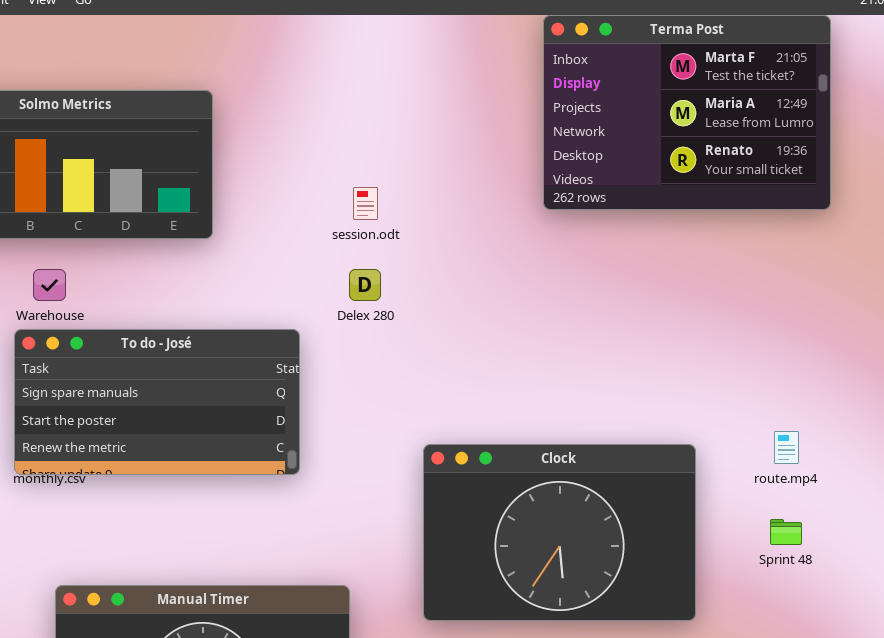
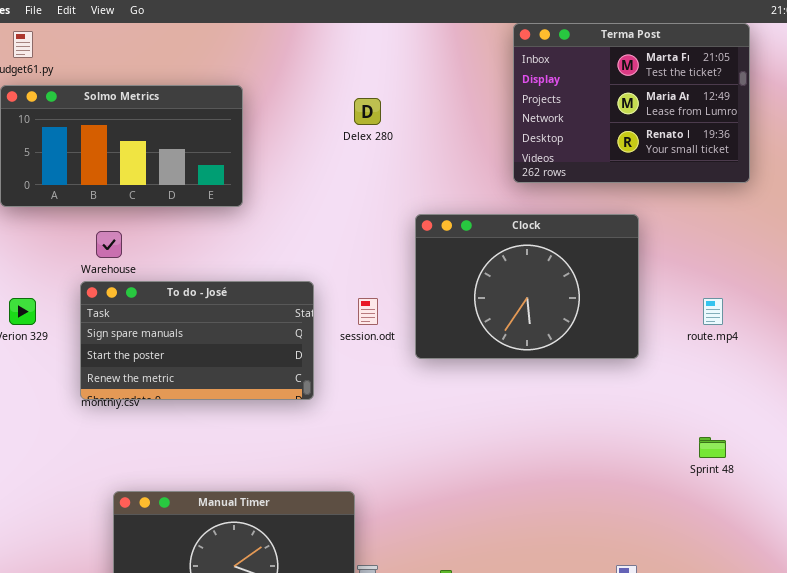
session.odt: [353,187,378,220] -> [358,298,378,325], moved
Delex 280: [349,269,381,301] -> [354,98,381,125], moved
route.mp4: [774,431,799,464] -> [703,298,723,325], moved
Clock: [423,444,696,621] -> [415,214,639,359], moved

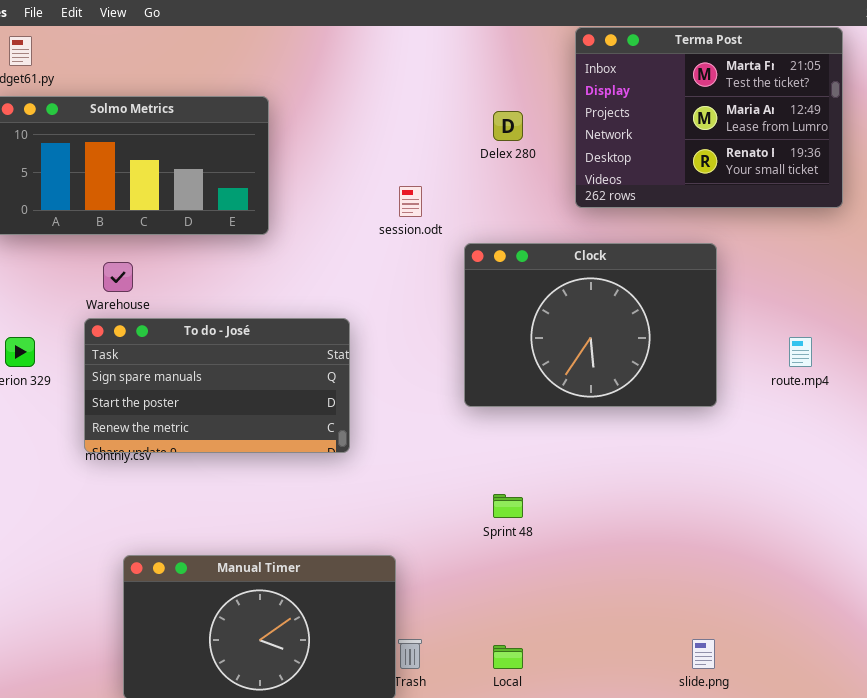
Delex 280: [354,98,381,125] -> [493,111,523,141], moved
session.odt: [358,298,378,325] -> [399,186,422,217], moved
Sprint 48: [699,437,726,458] -> [493,494,523,518], moved

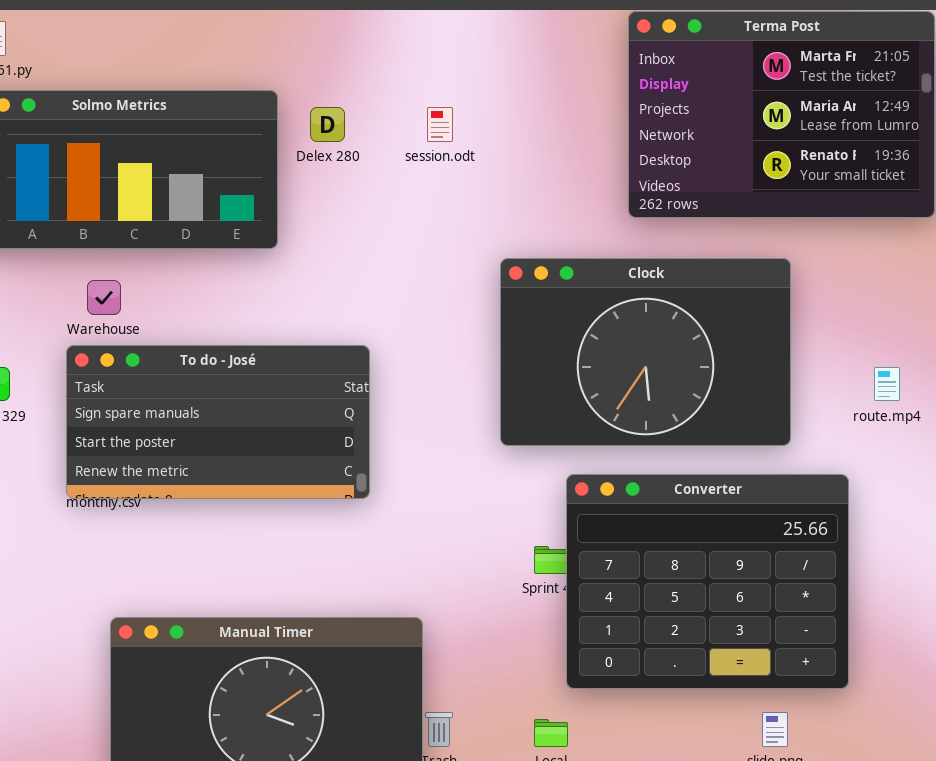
Delex 280: [493,111,523,141] -> [310,107,345,142], moved
session.odt: [399,186,422,217] -> [427,107,453,142], moved
Converter: none -> [566,474,849,689], opened

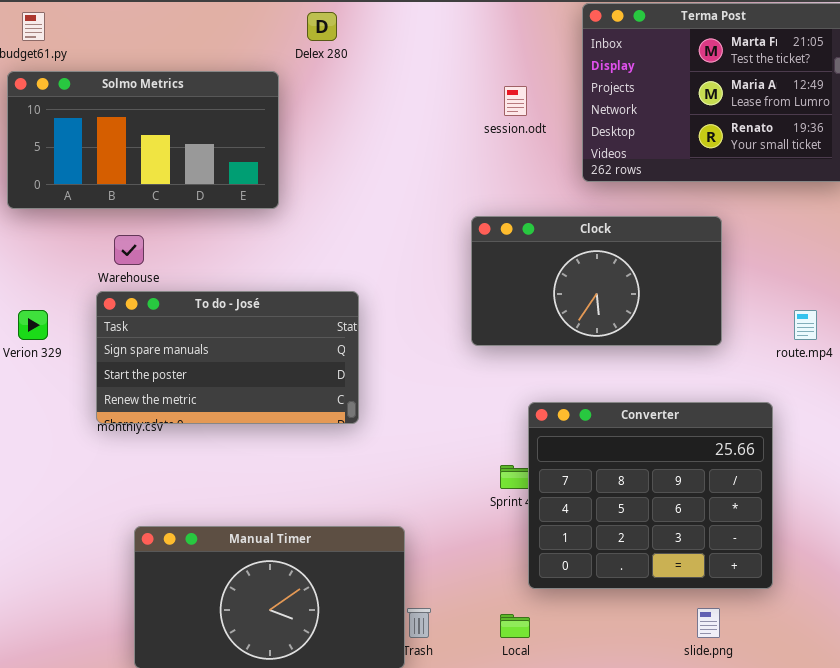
Delex 280: [310,107,345,142] -> [307,12,337,41], moved
session.odt: [427,107,453,142] -> [504,86,527,116], moved
Clock: [500,258,791,446] -> [471,216,722,346], resized

